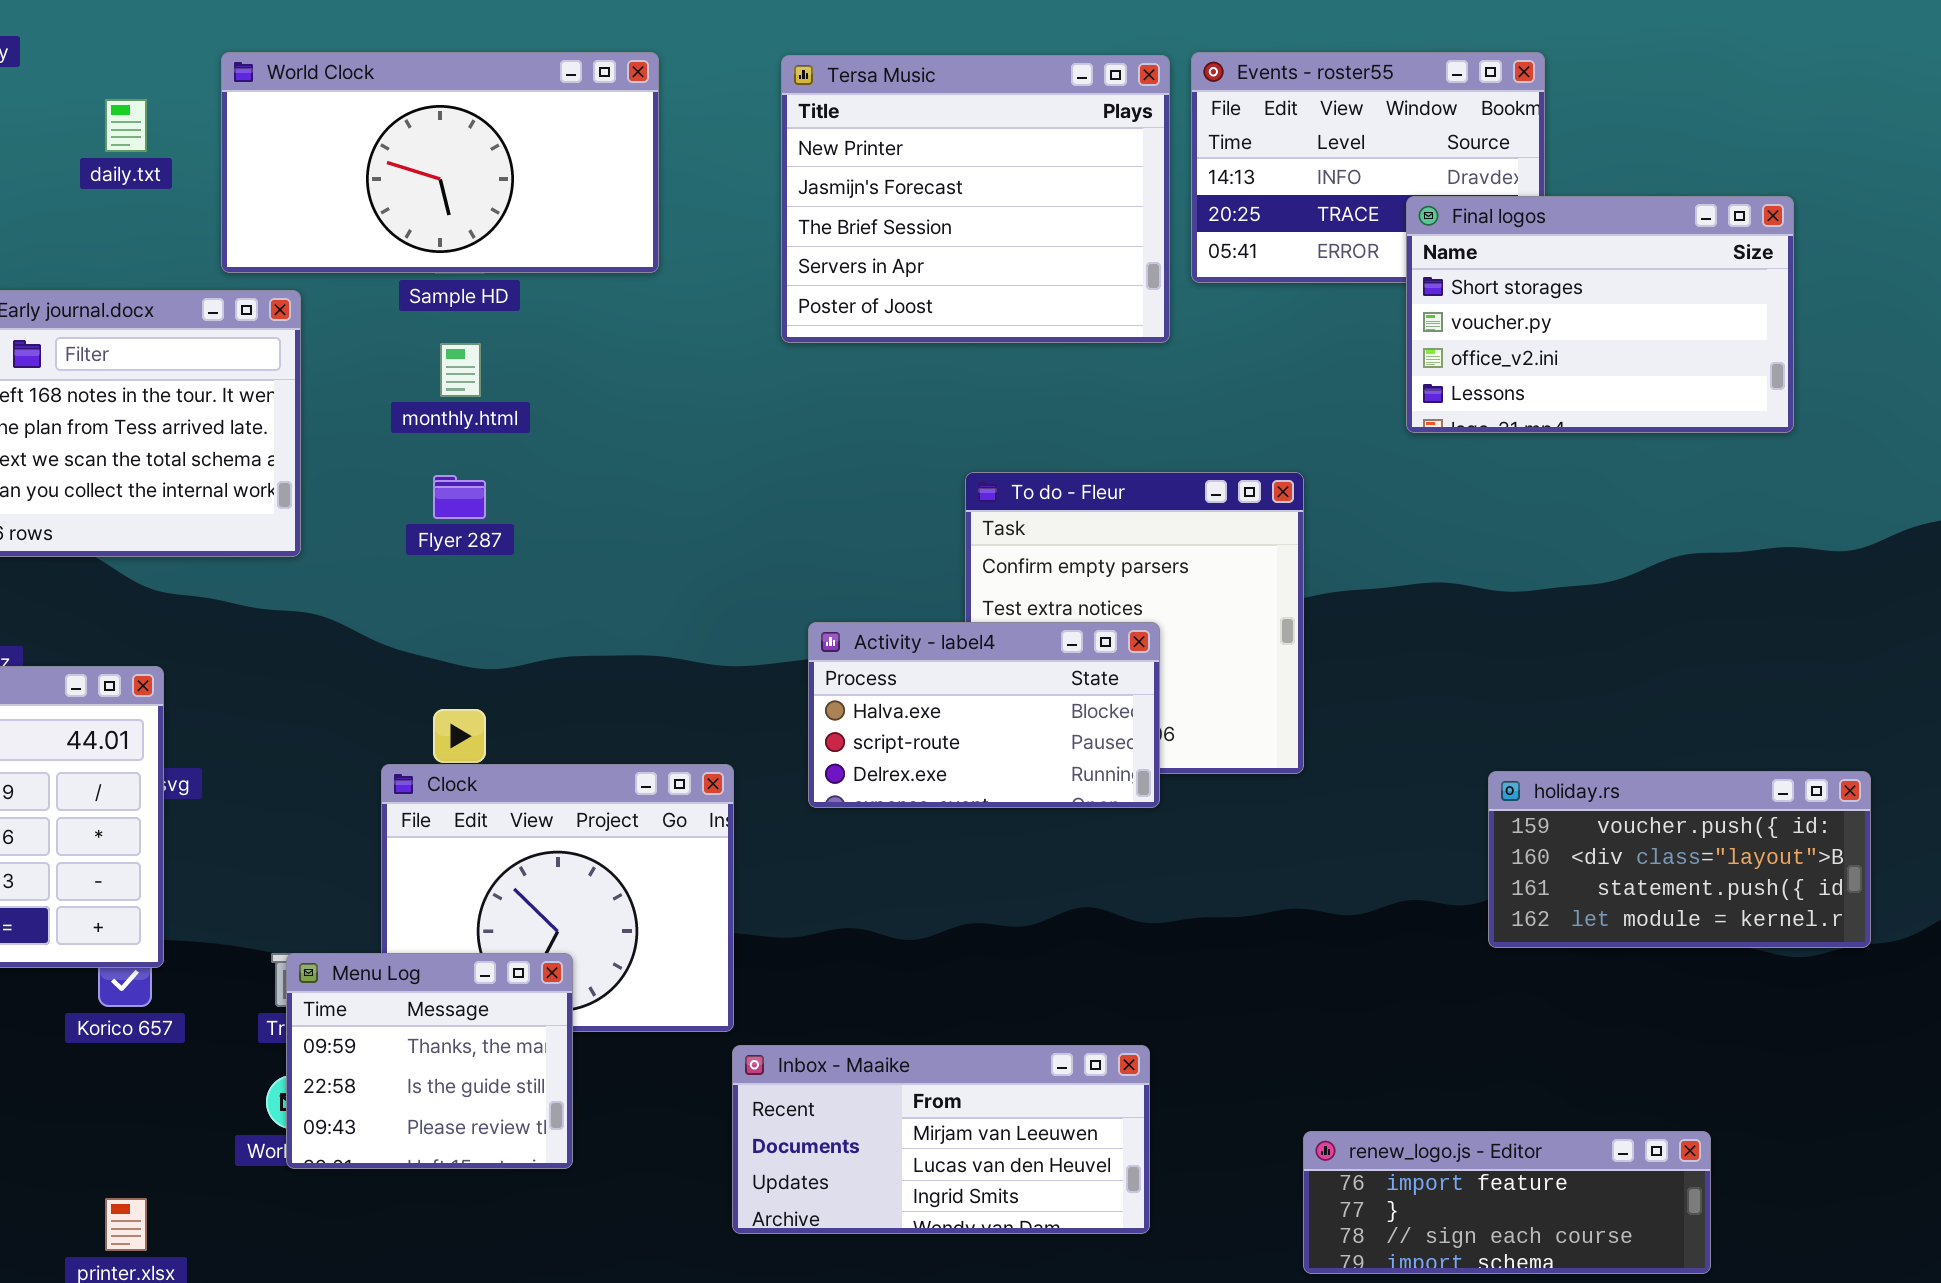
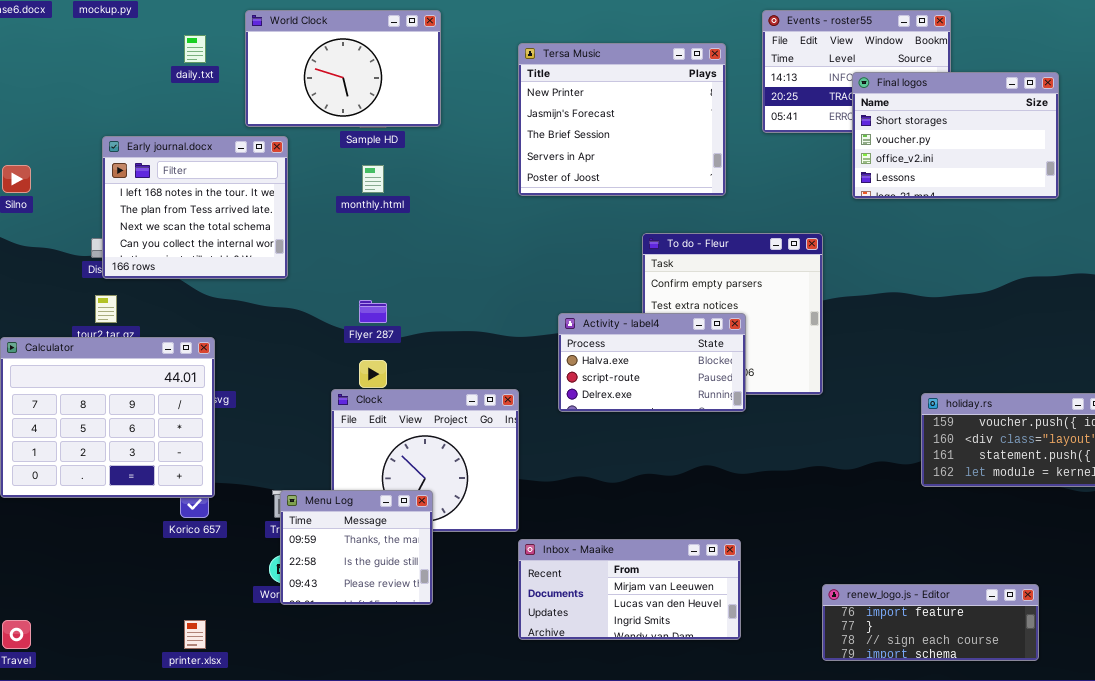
World Clock: [221,52,659,273] -> [245,10,441,127], resized
Tersa Music: [781,55,1170,343] -> [518,43,726,196], moved
Final logos: [1406,196,1794,433] -> [852,72,1059,199], moved
Flyer 287: [433,475,486,519] -> [359,300,387,323], moved

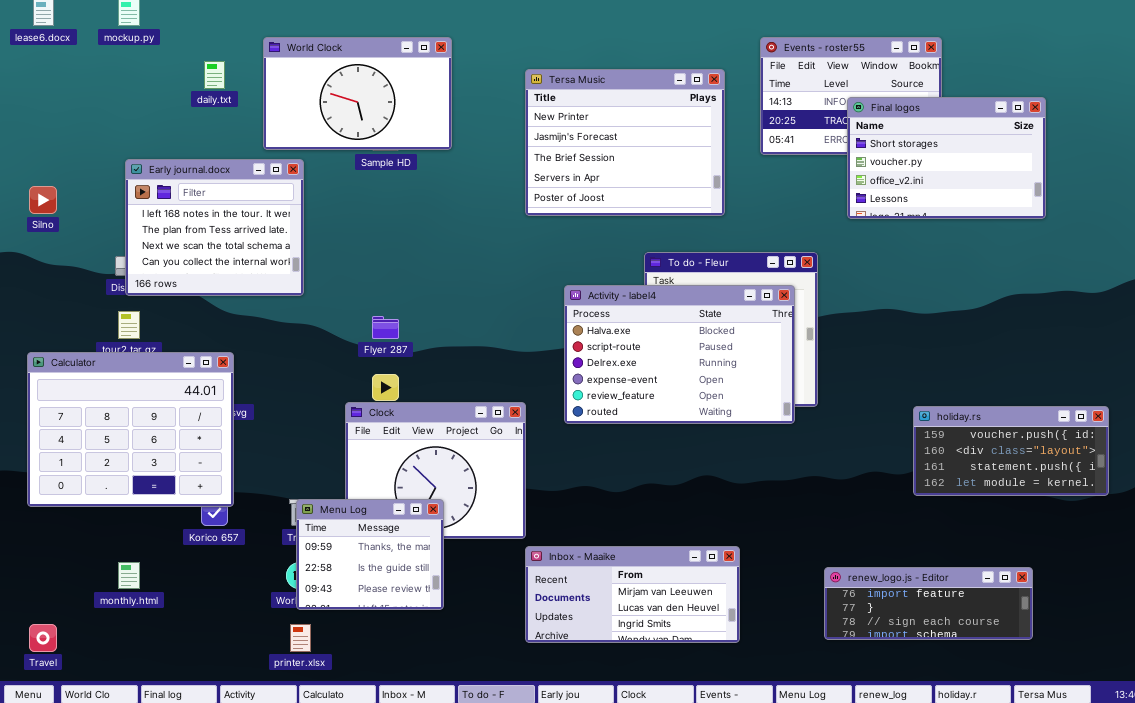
monthly.html: [362,165,384,193] -> [118,562,140,589], moved
Activity - label4: [558,313,746,412] -> [564,285,795,424], resized
renew_logo.js - Editor: [822,584,1039,661] -> [824,567,1033,640], moved
printer.xlsx: [184,620,206,649] -> [290,624,311,652], moved

